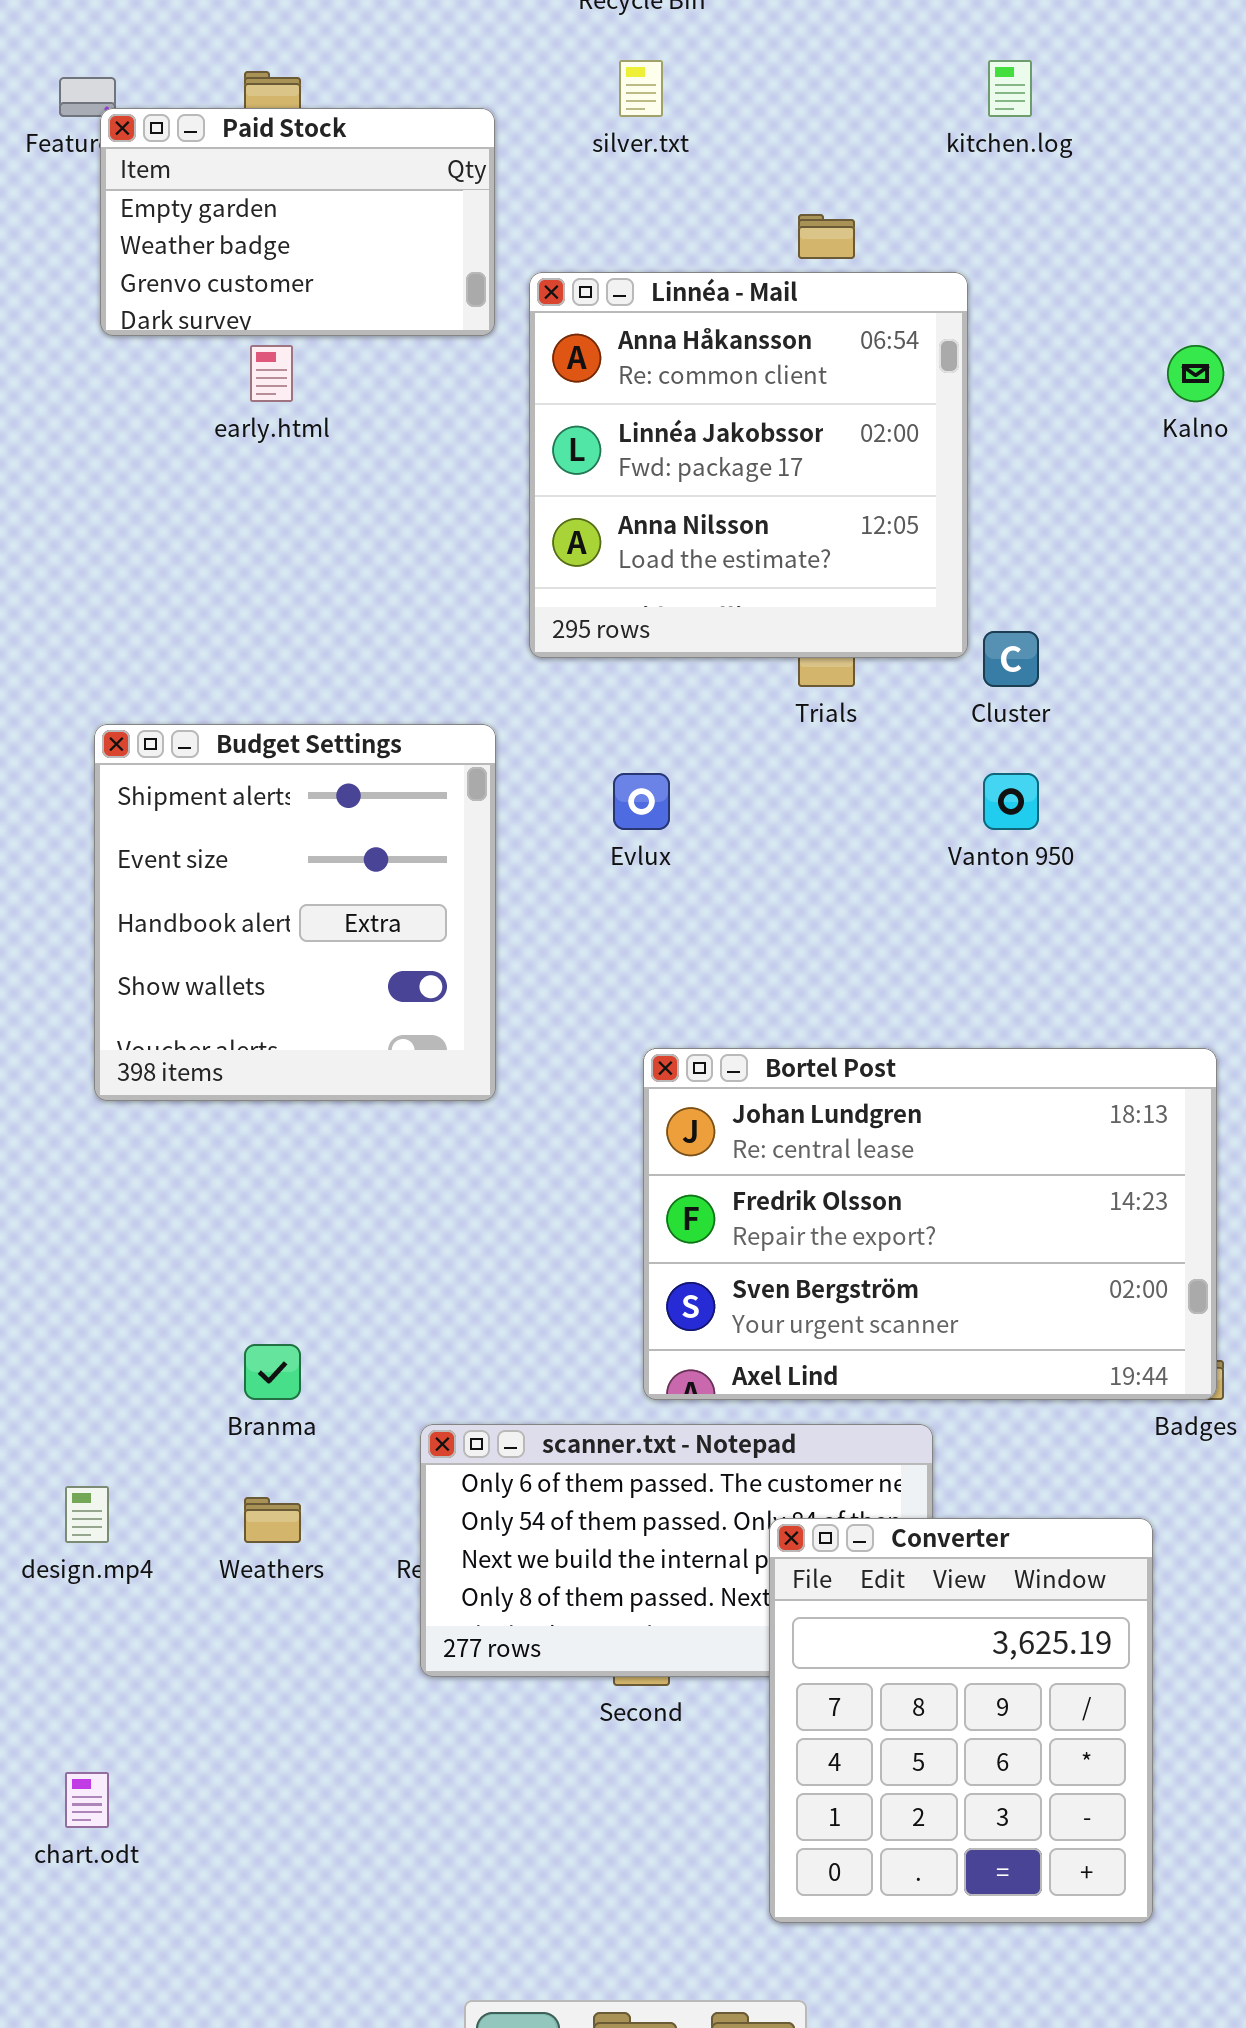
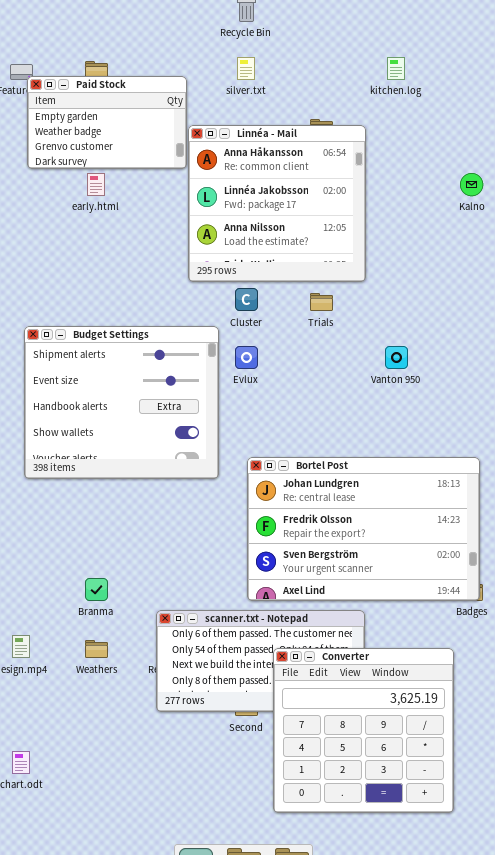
Linnéa - Mail: [529,272,968,658] -> [188,125,366,282], moved
Cluster: [983,631,1039,687] -> [235,288,258,311], moved
Budget Settings: [94,724,496,1101] -> [24,326,219,479], resized
Converter: [769,1518,1153,1923] -> [273,648,454,813], resized

